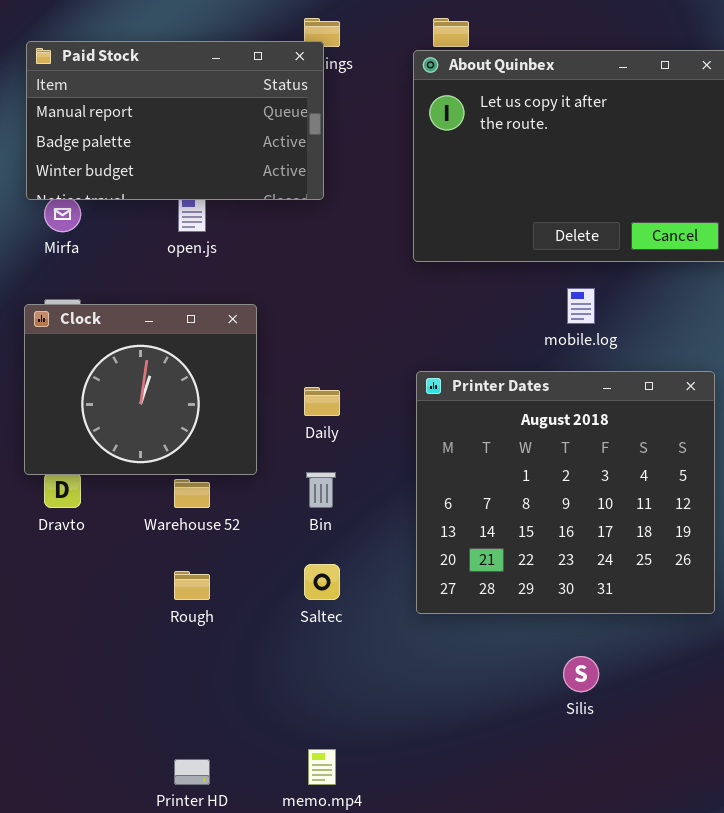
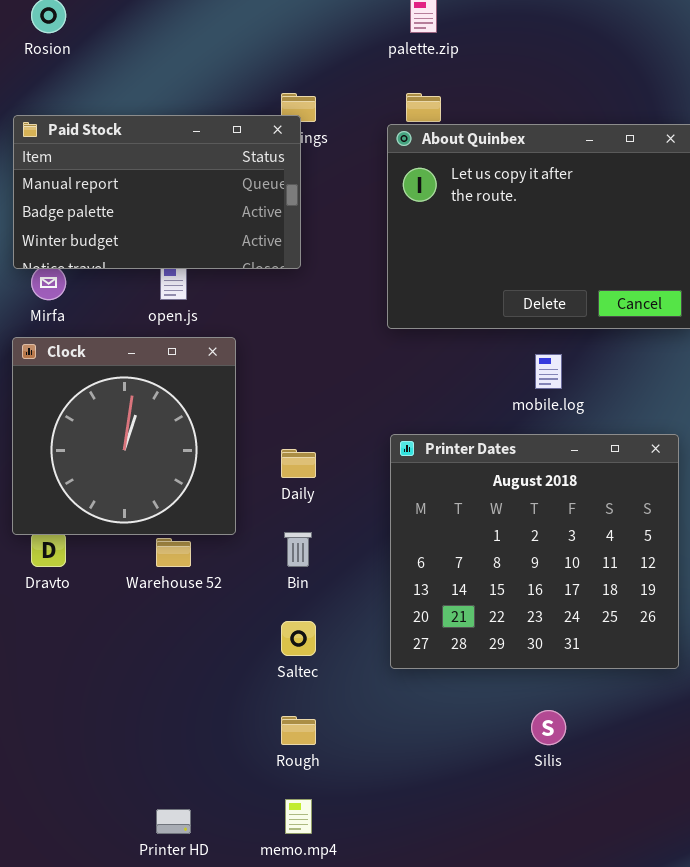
Clock: [24,304,257,475] -> [12,337,236,535], resized
Rough: [174,571,210,600] -> [281,716,316,745], moved

